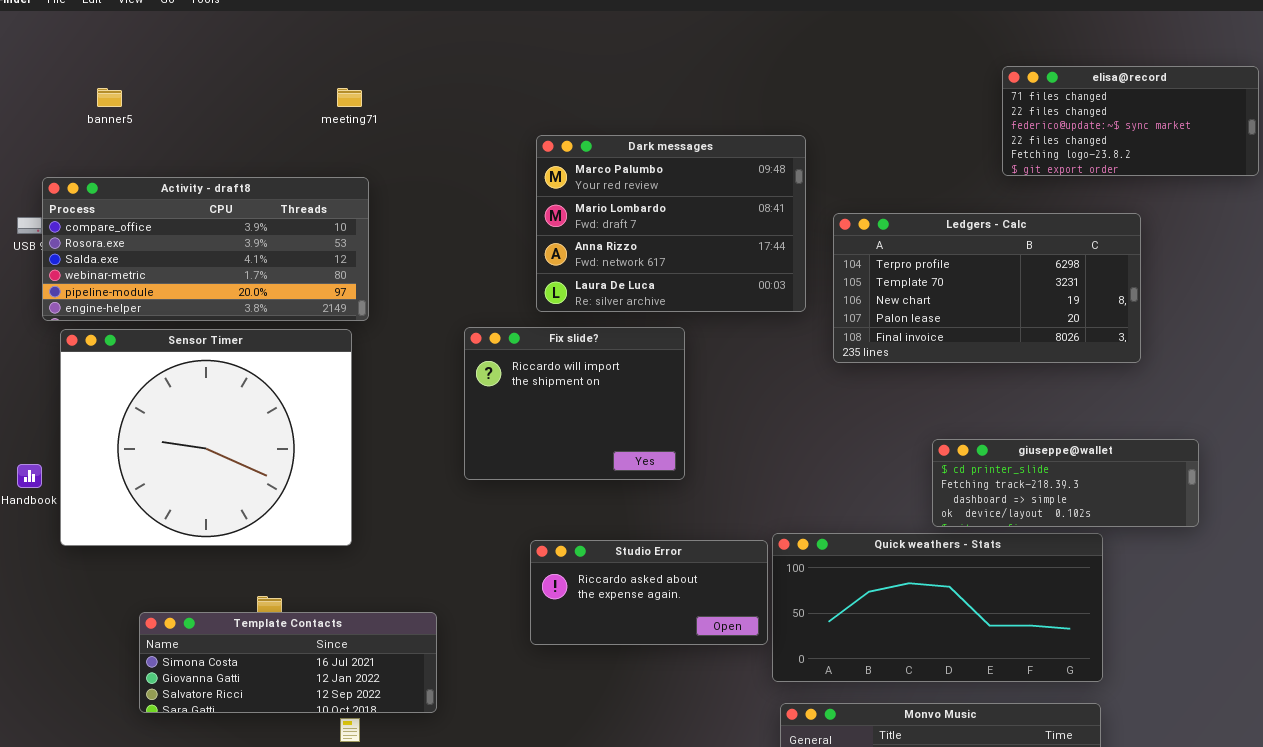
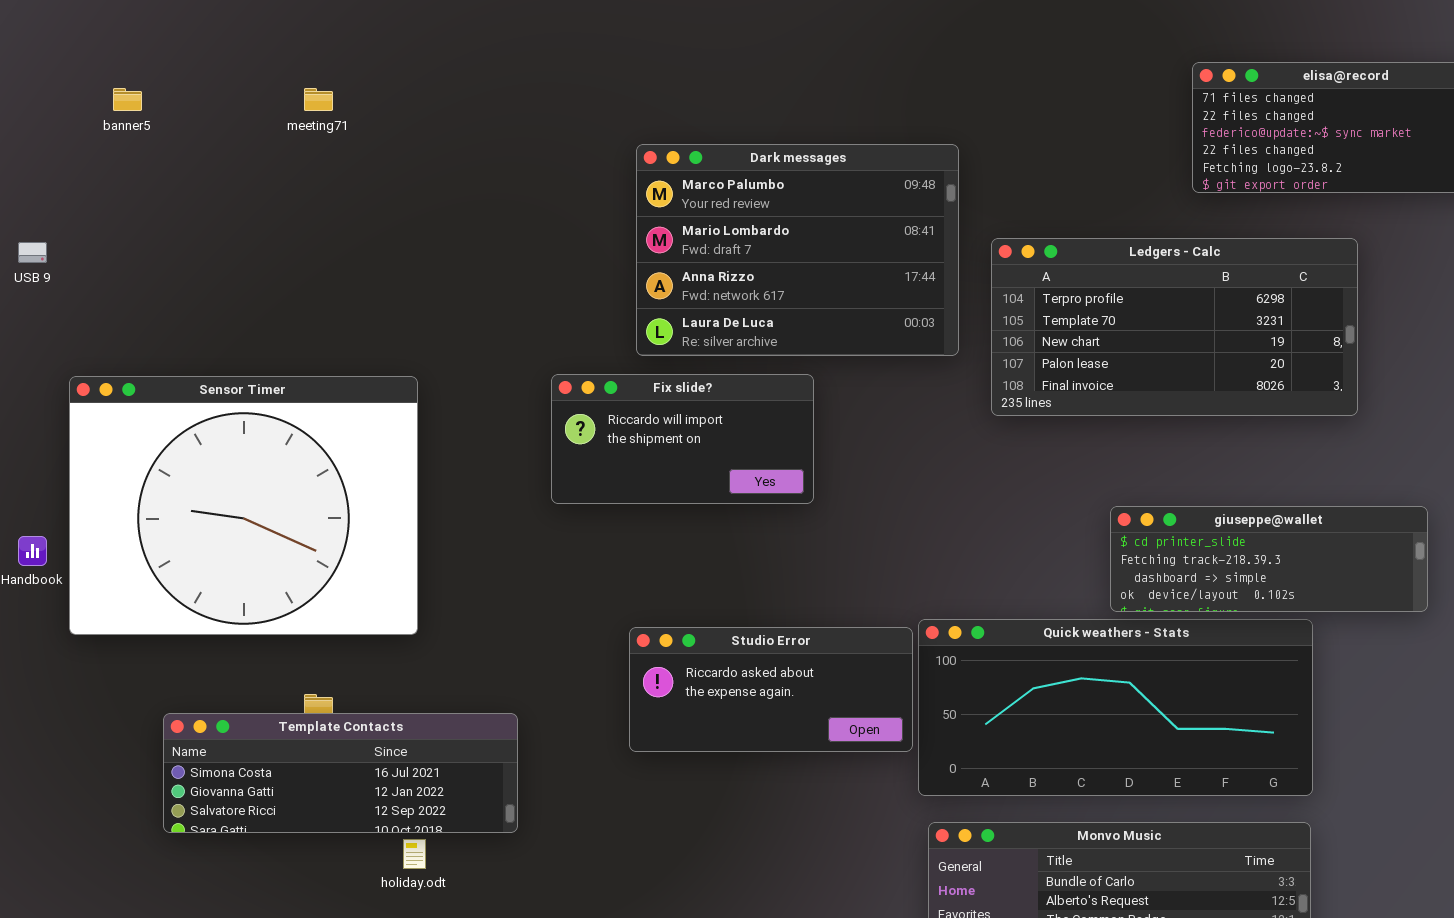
meeting71: [337,88,362,107] -> [304,88,333,111], moved
Activity - draft8: [42,177,369,321] -> none, closed
Fix slide?: [464,327,685,480] -> [551,374,814,504], resized

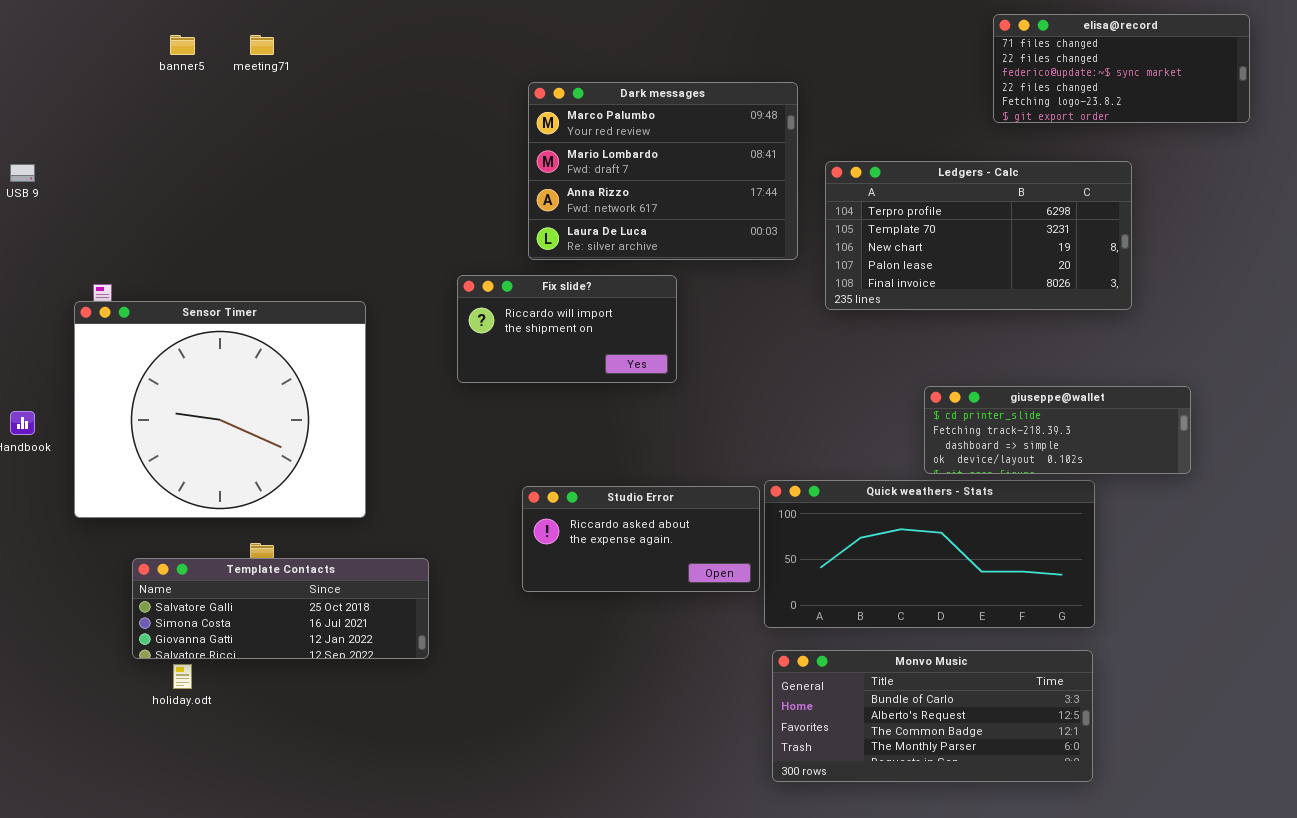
banner5: [113,88,142,111] -> [170,35,195,55], moved
Sensor Timer: [69,376,418,635] -> [74,301,366,518], moved
Template Contacts: [163,713,518,833] -> [132,558,429,659], scrolled up 1 row
holiday.odt: [403,839,426,869] -> [173,664,192,689], moved

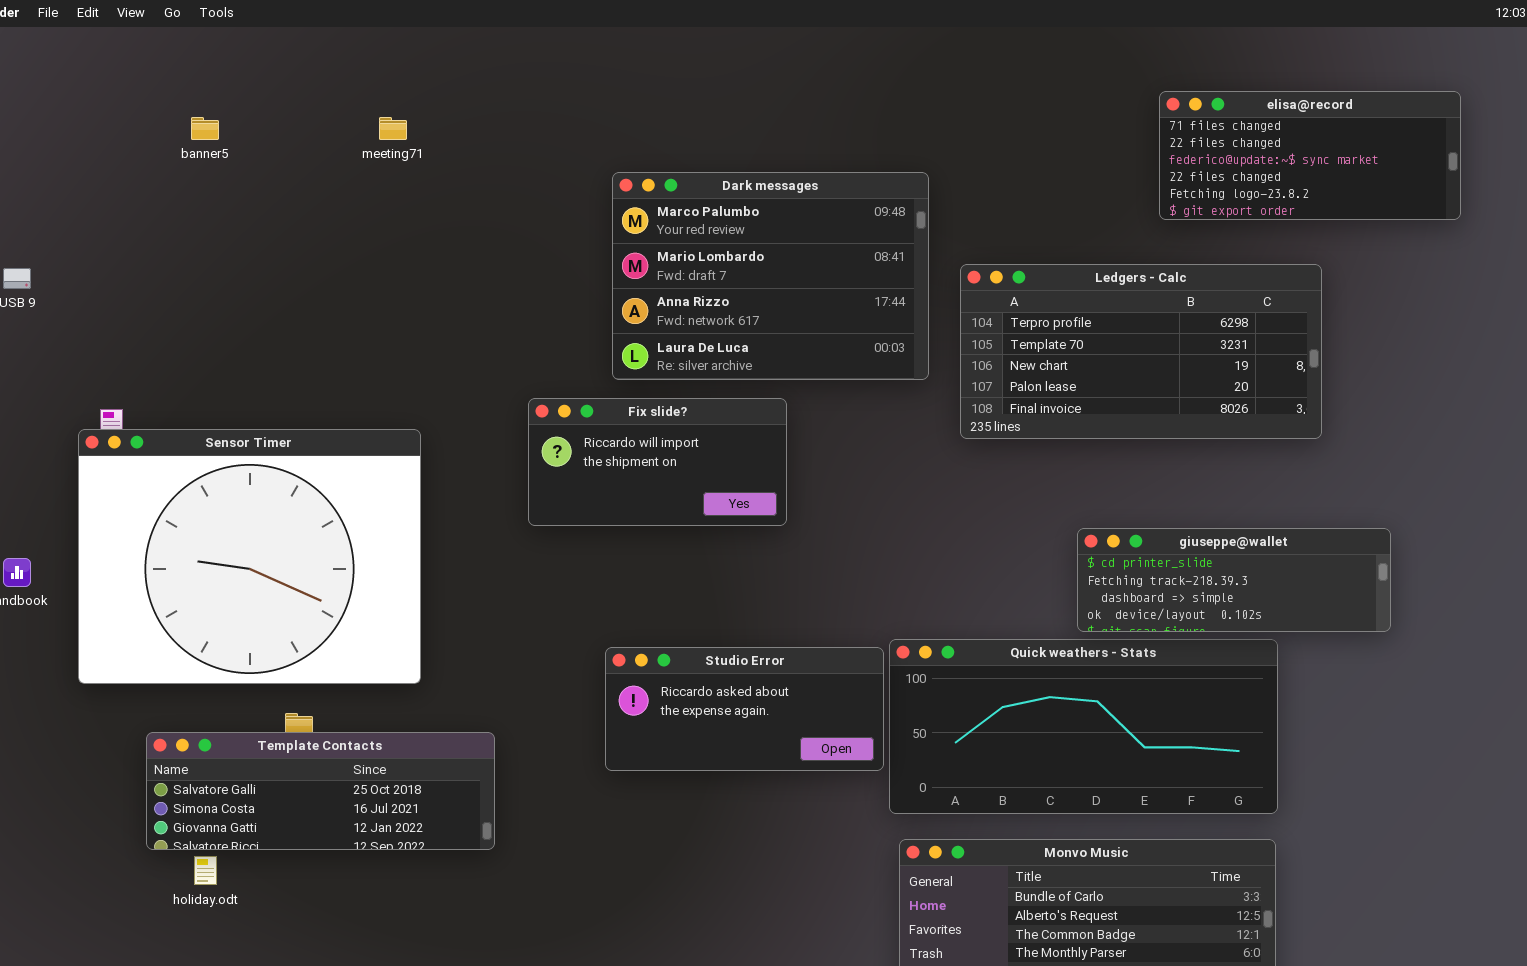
meeting71: [250,35,274,55] -> [379,117,407,140], moved

